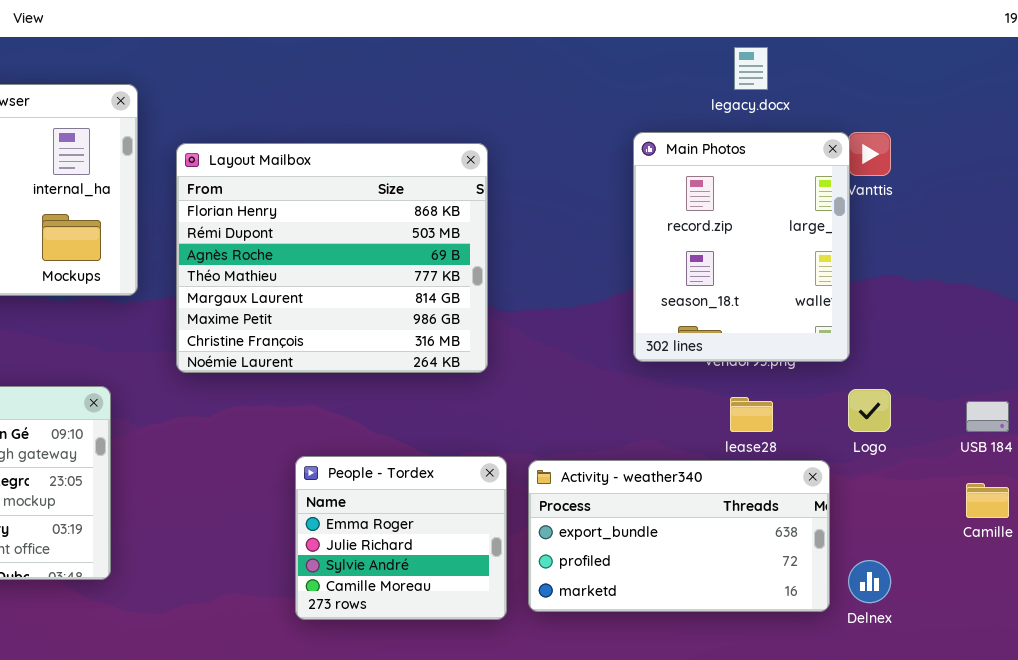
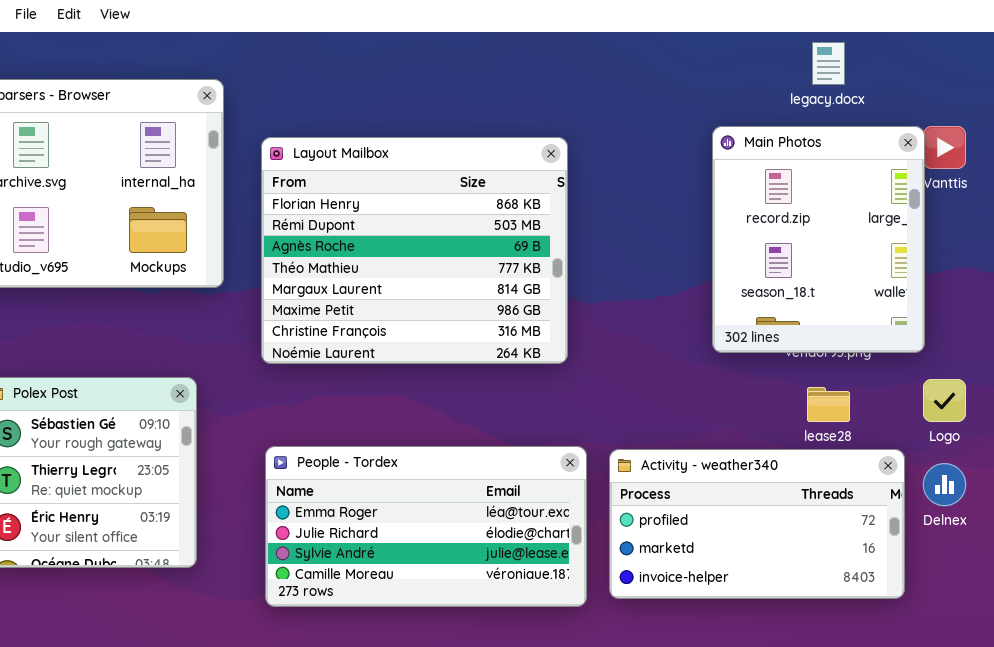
People - Tordex: [295,456,507,620] -> [265,446,587,607], resized
Activity - weather340: [528,460,830,612] -> [609,449,905,599], scrolled down 1 row
Delnex: [848,560,891,603] -> [923,463,966,506], moved

